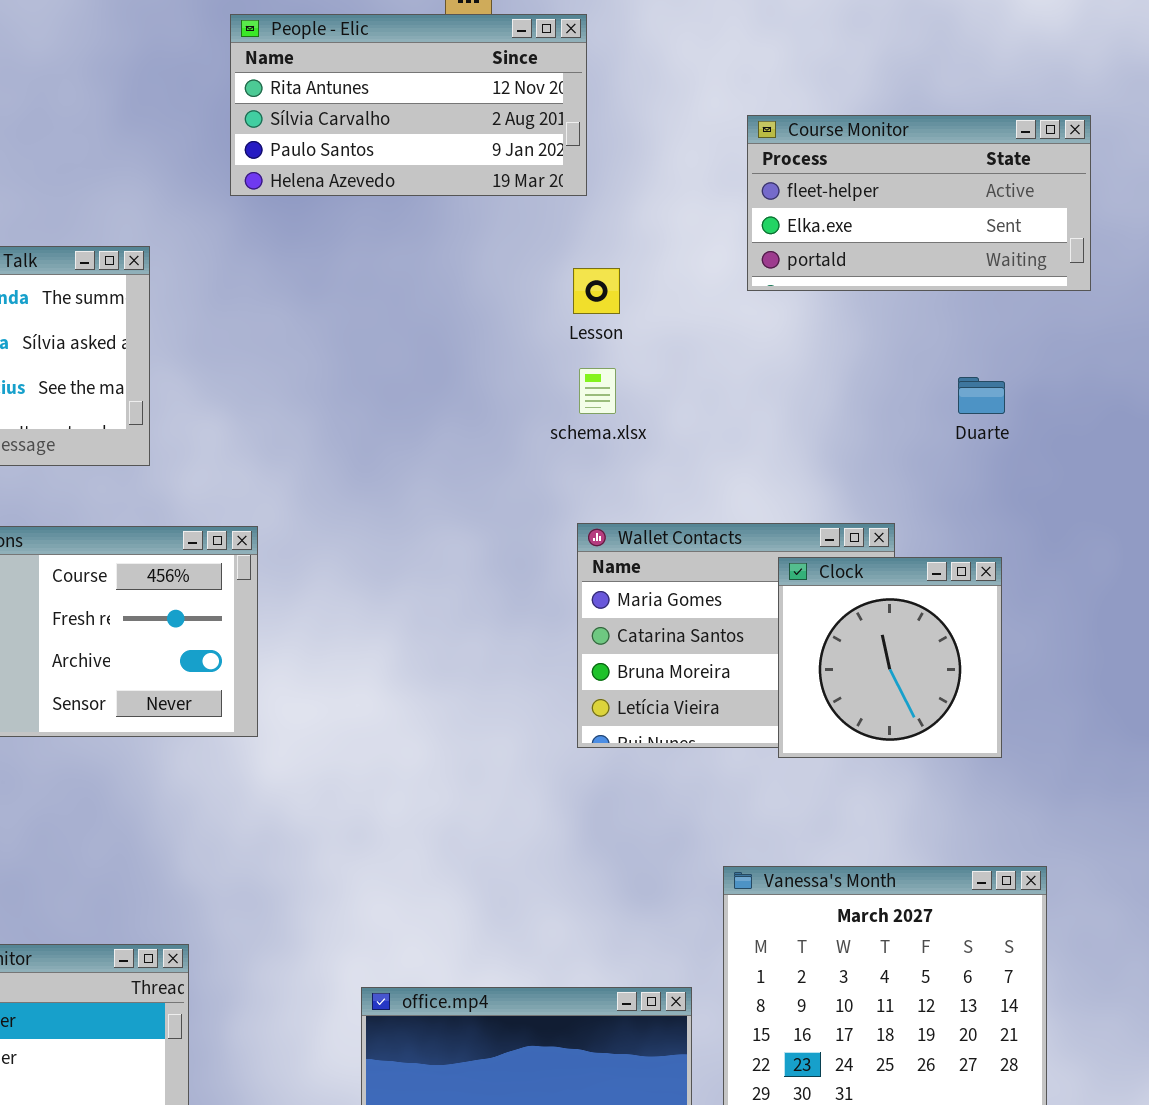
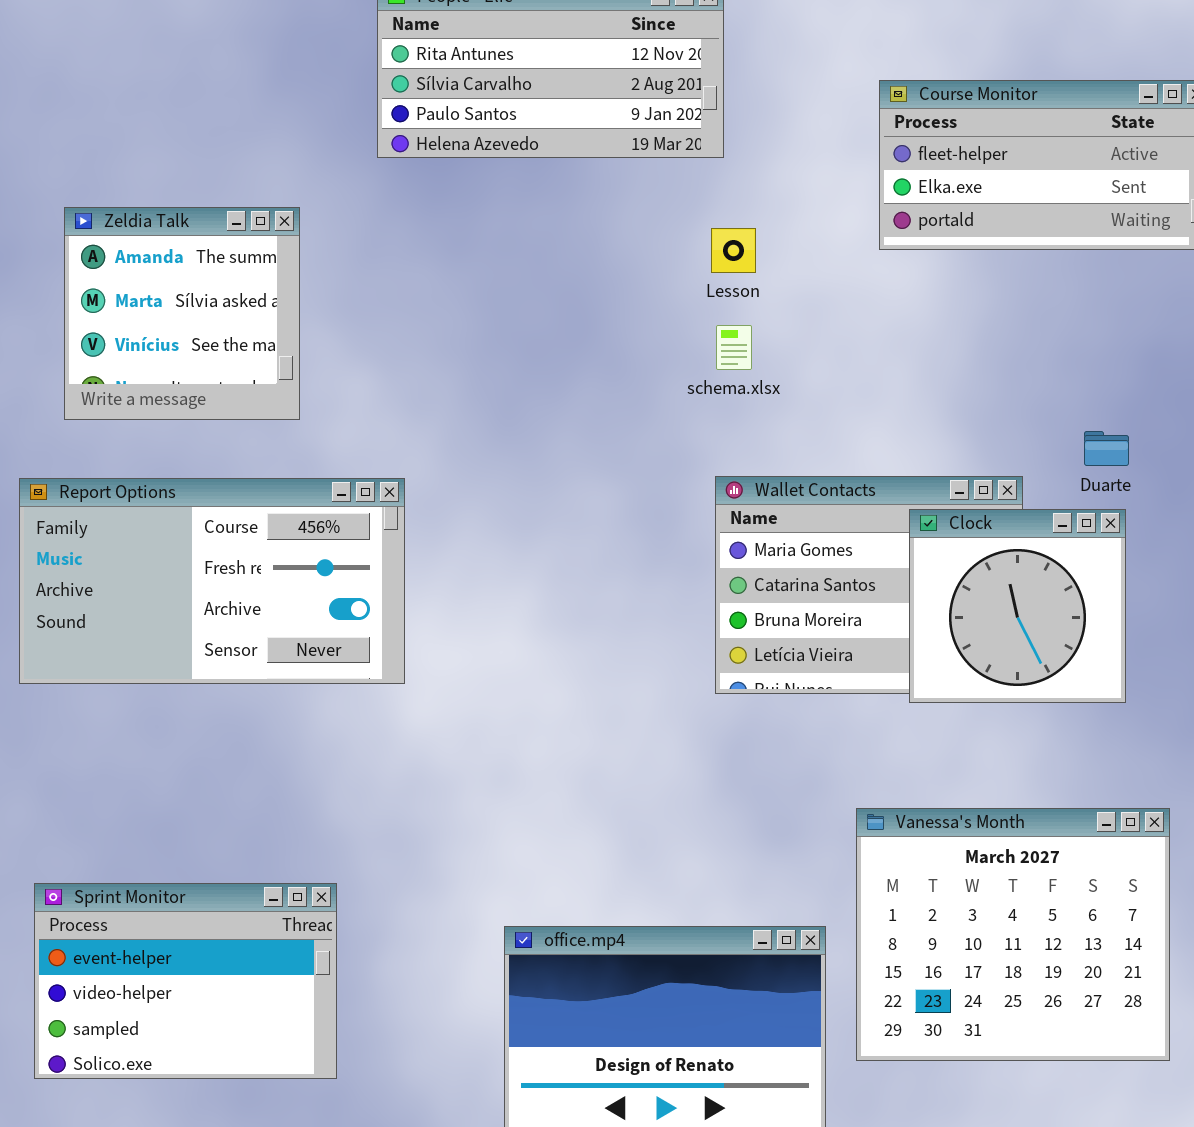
Duarte: [958,377,1005,414] -> [1084,431,1129,466], moved

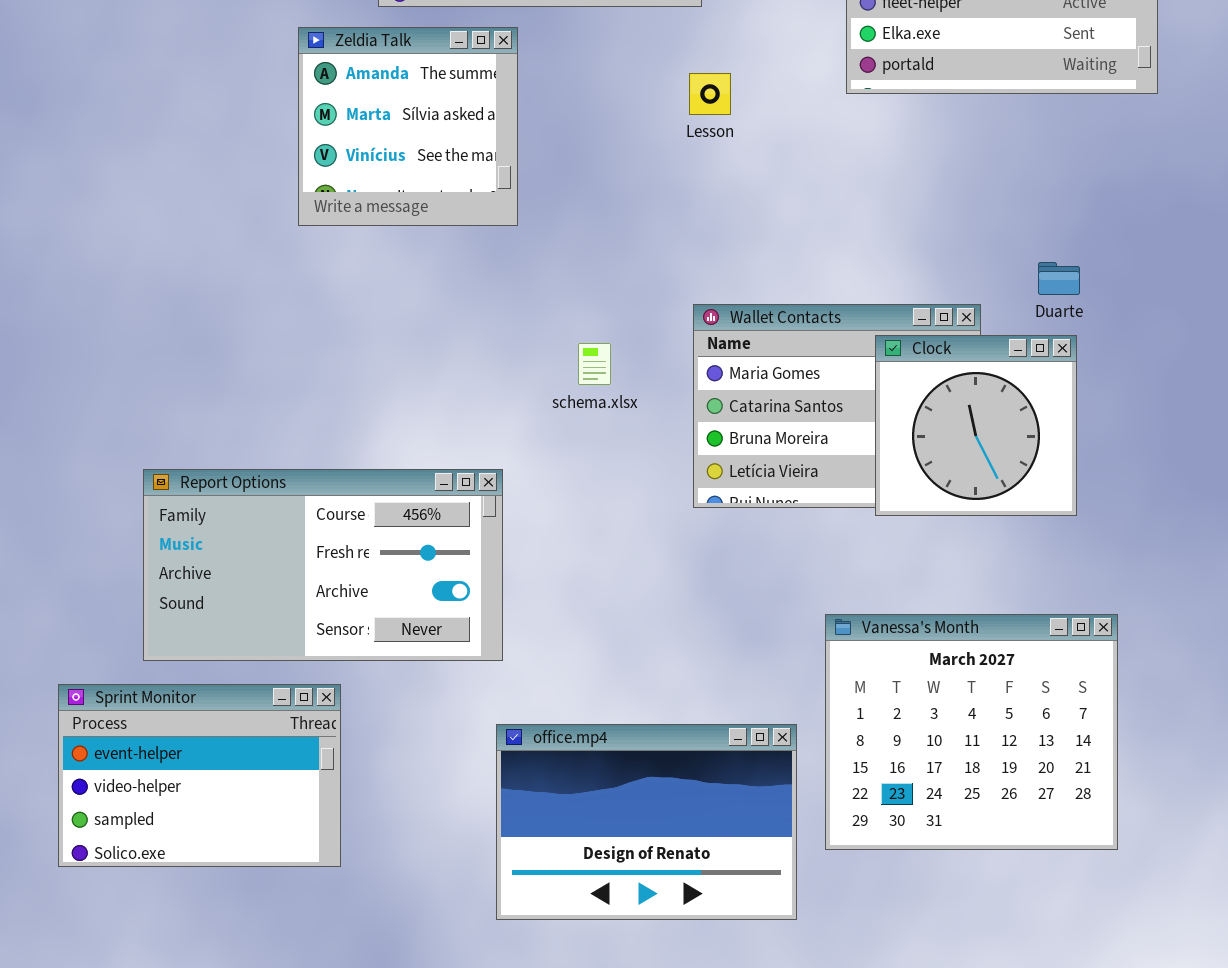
Zeldia Talk: [64,207,300,420] -> [298,27,518,226], moved
schema.xlsx: [716,325,752,370] -> [578,343,611,385], moved
Report Options: [19,478,405,684] -> [143,469,503,661], moved

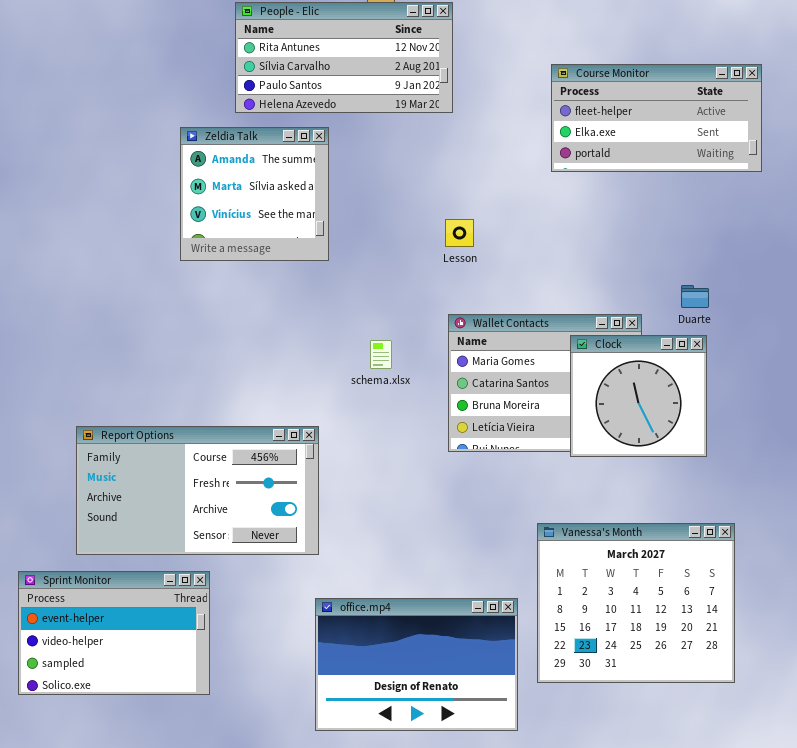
Lesson: [689,73,731,115] -> [445,219,474,247], moved

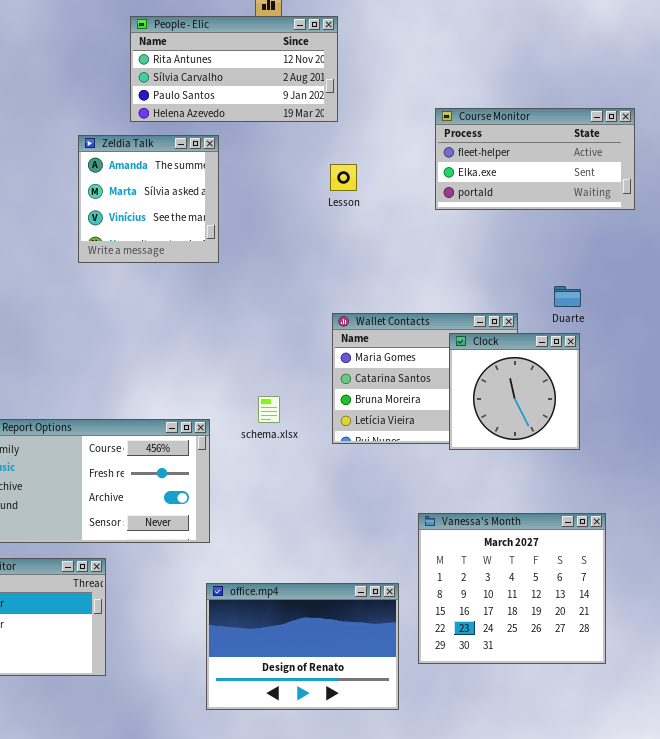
Course Monitor: [551,64,762,172] -> [435,108,635,210], moved
Lesson: [445,219,474,247] -> [330,164,357,191], moved
schema.xlsx: [370,340,392,369] -> [258,396,280,423], moved

